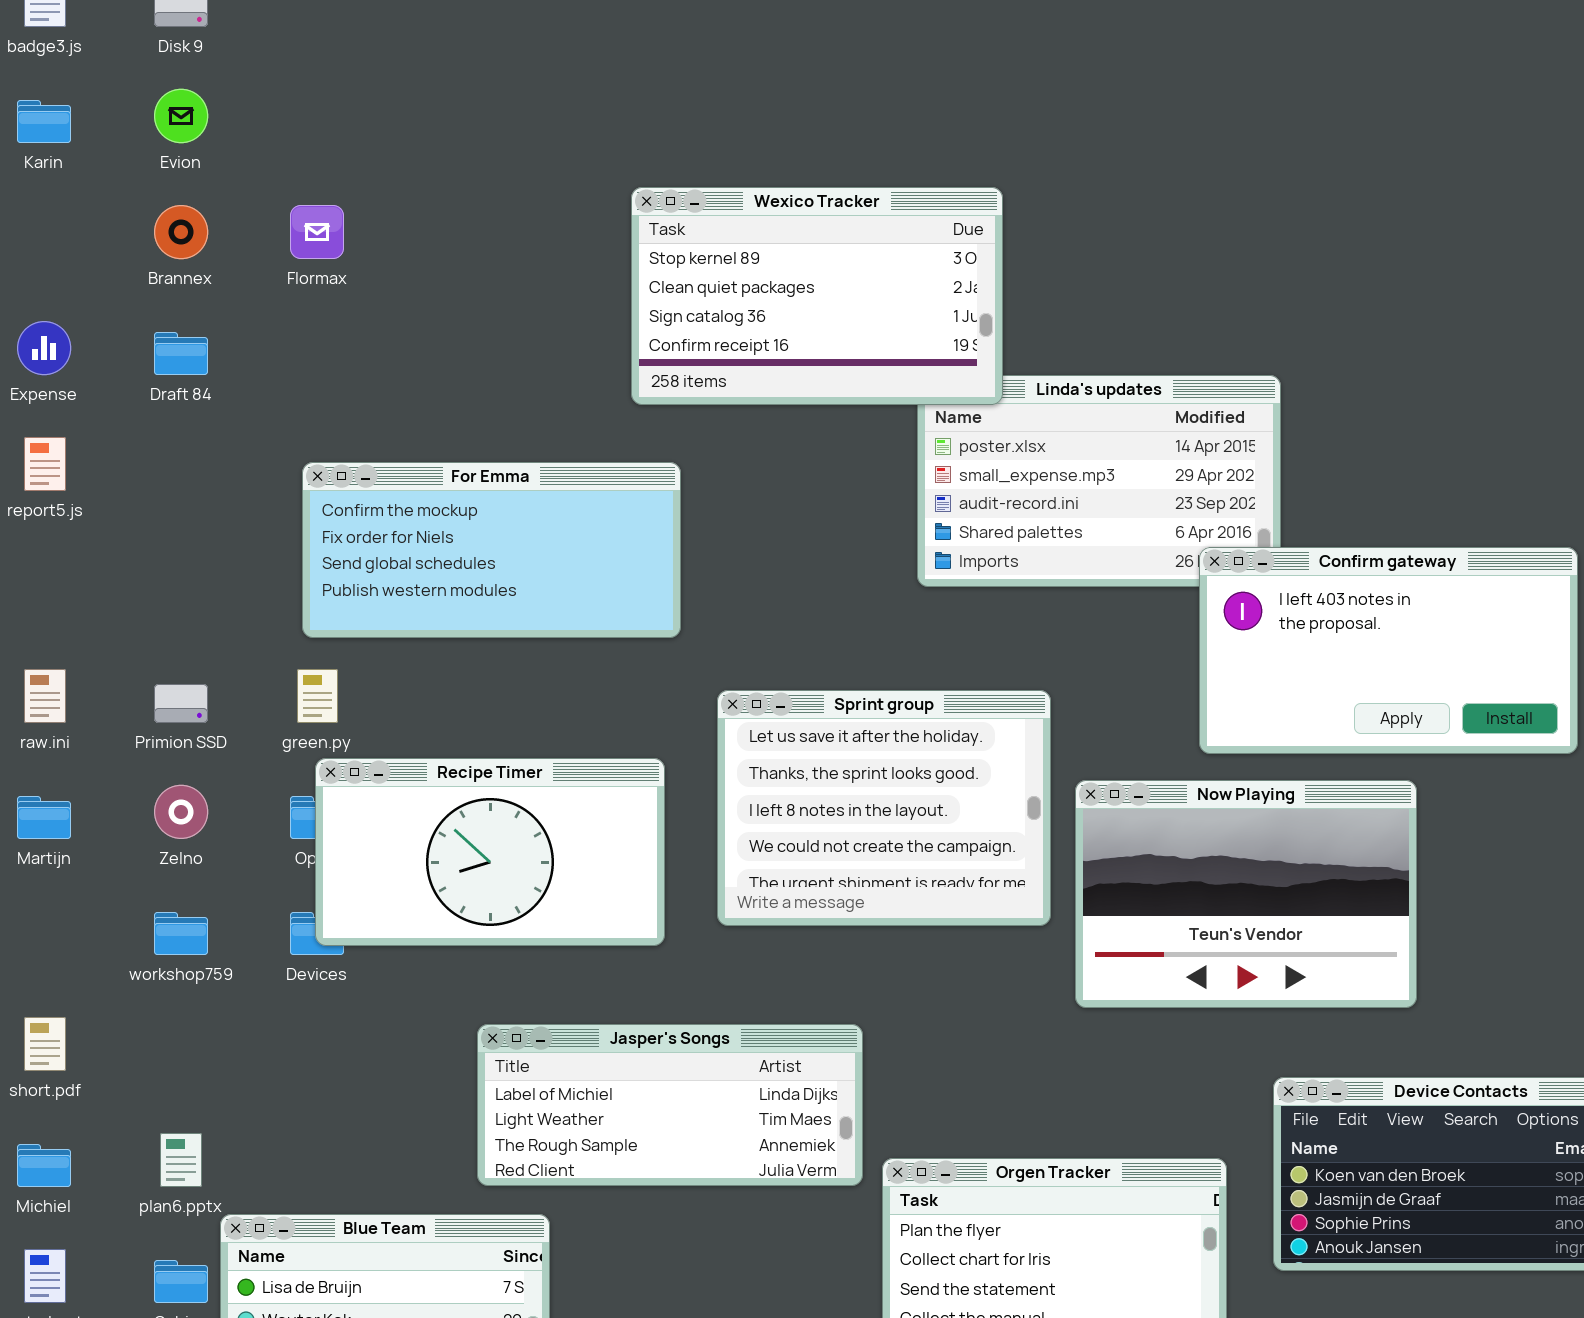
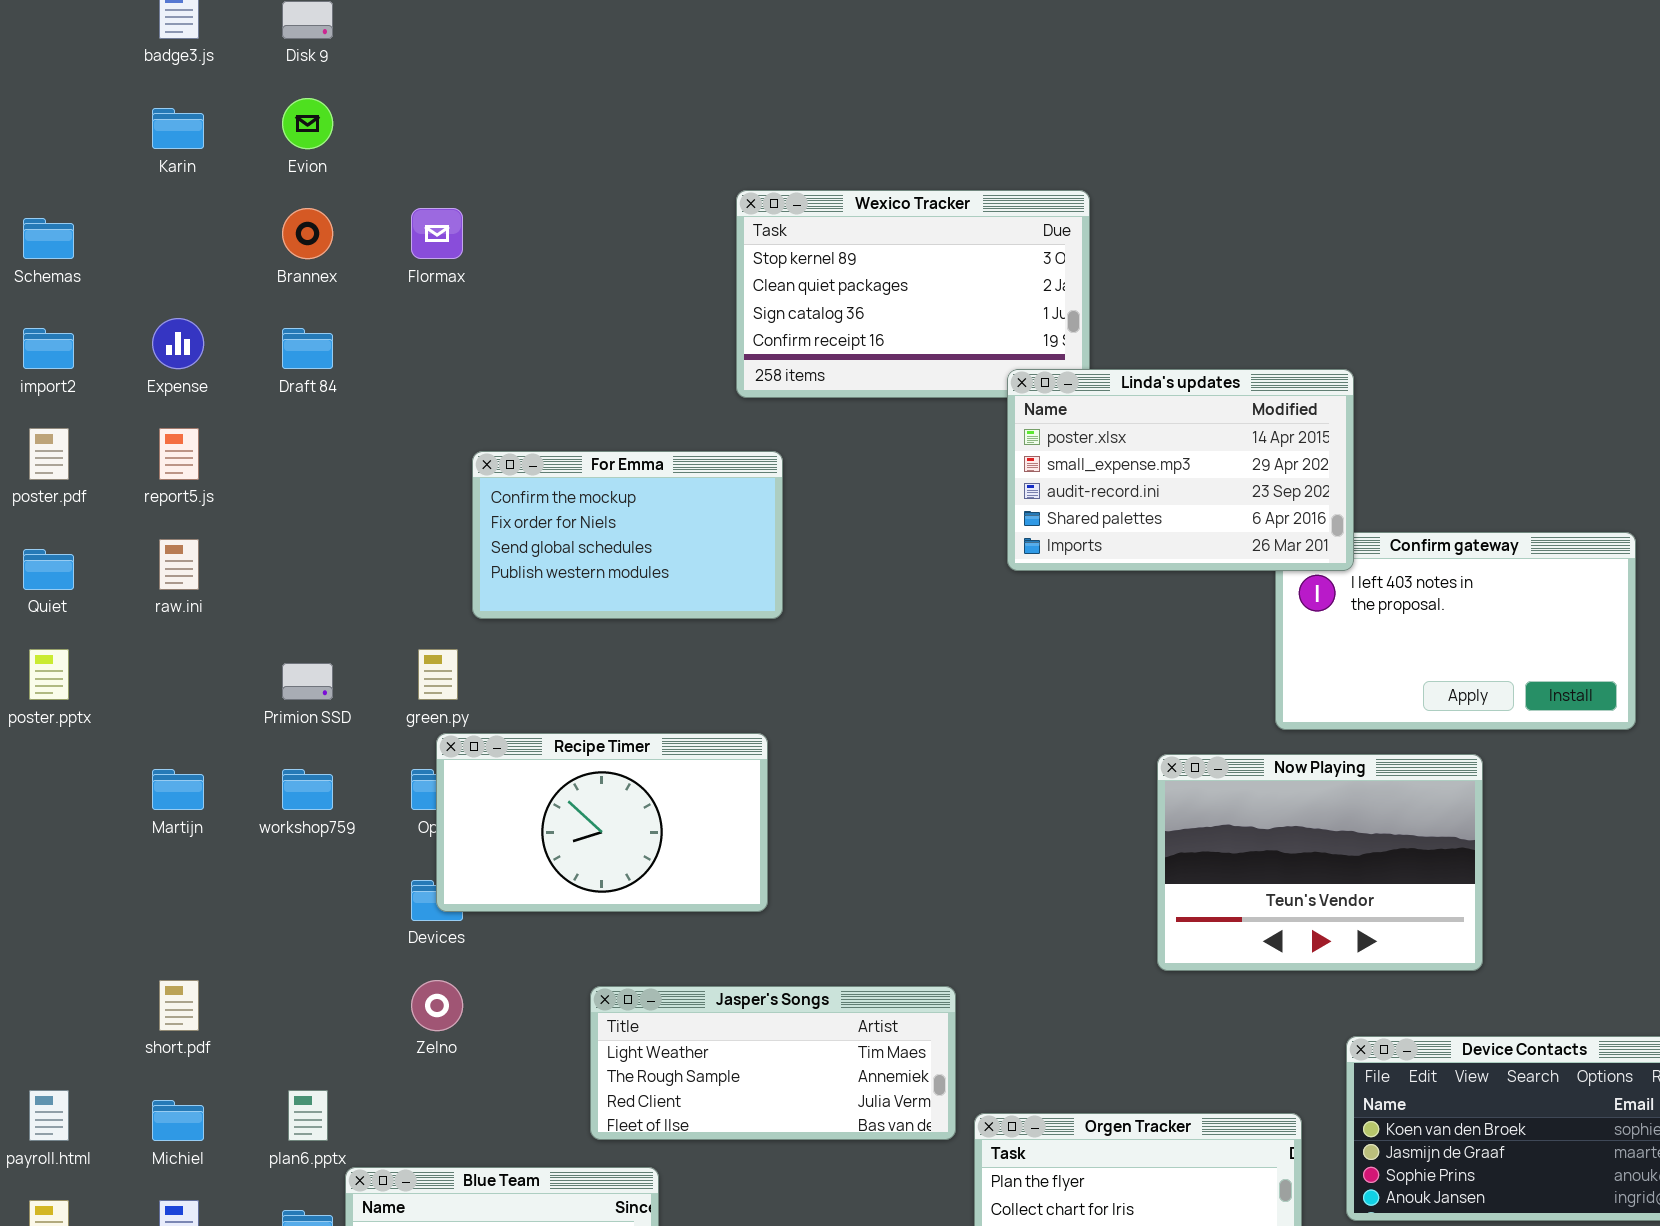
Linda's updates: [917,375,1281,587] -> [1007,369,1354,571], raised
For Emma: [302,462,681,638] -> [472,451,783,619], resized
raw.ini: [24,669,66,723] -> [159,539,199,590], moved
Sprint group: [717,690,1051,926] -> none, closed
Zelno: [154,785,208,839] -> [411,980,463,1031], moved
workshop759: [154,912,208,955] -> [282,769,333,810], moved
Jasper's Songs: [477,1024,863,1186] -> [590,986,956,1140], scrolled down 1 row

